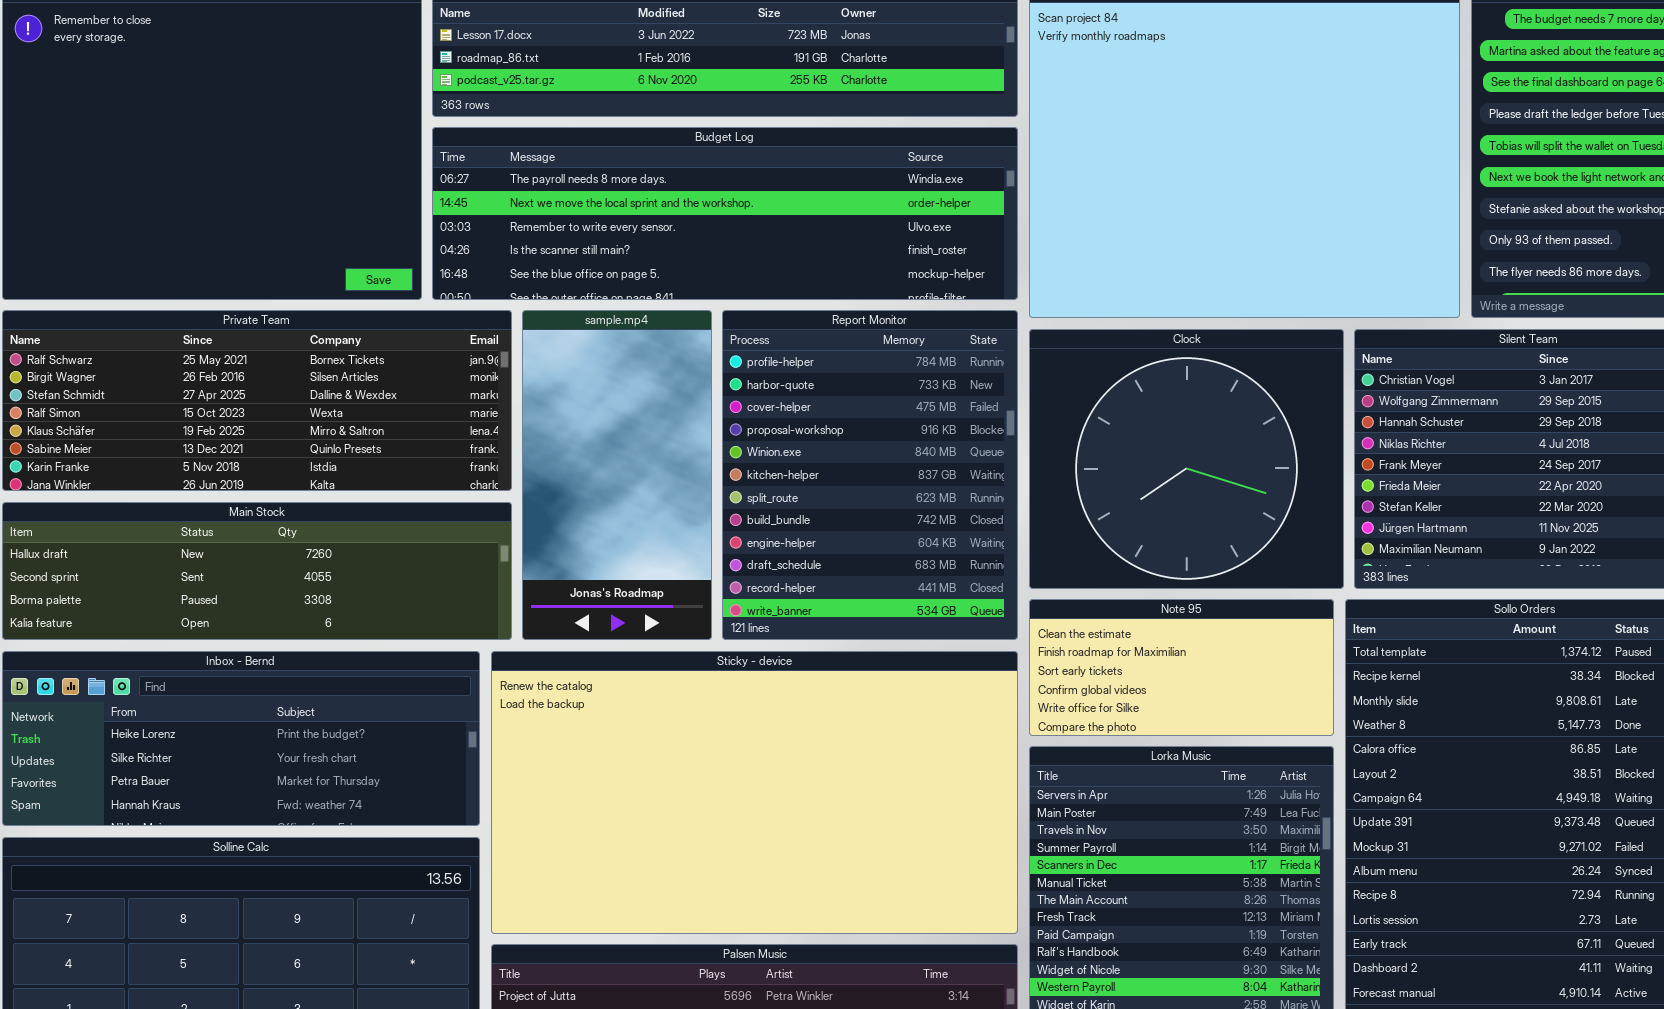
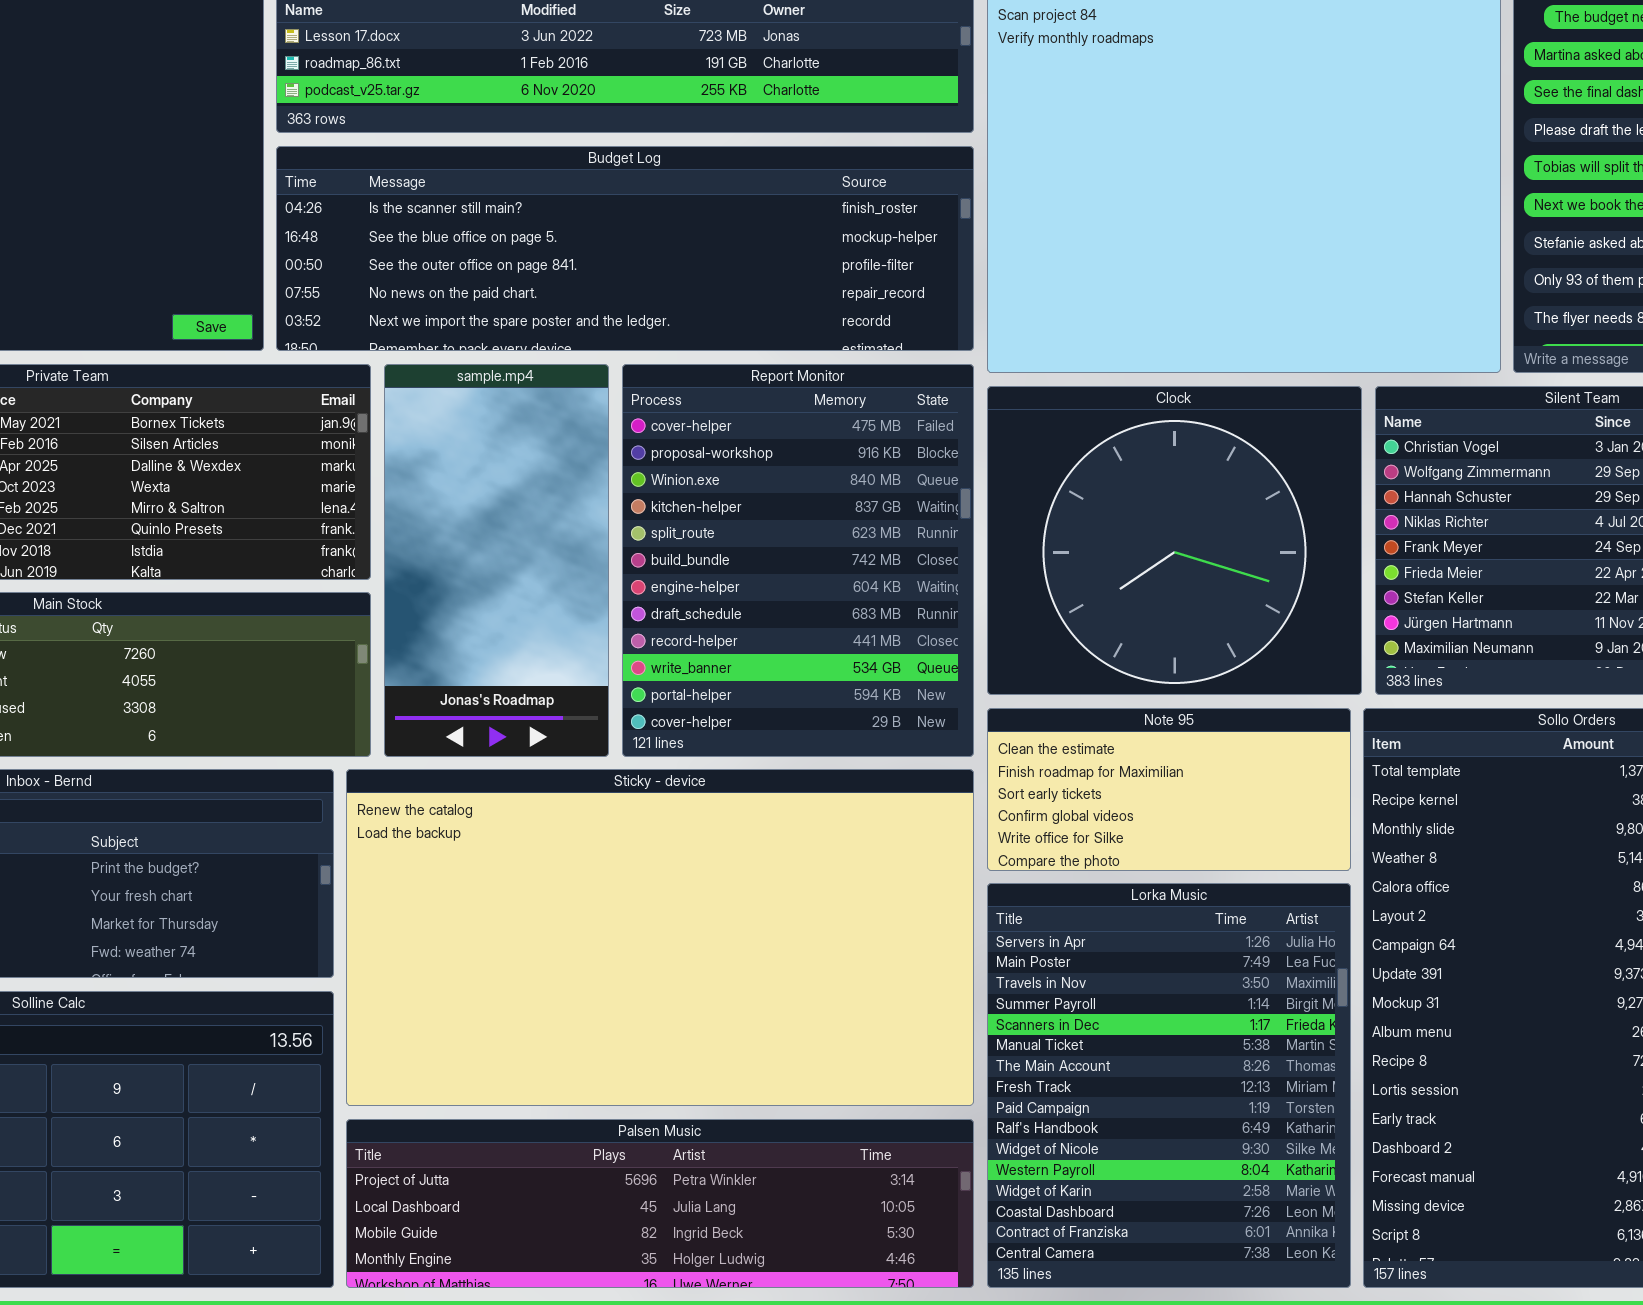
Budget Log: [432,127,1018,300] -> [276,146,974,351], scrolled down 3 rows
Report Monitor: [722,310,1018,640] -> [622,364,974,757], scrolled down 2 rows

